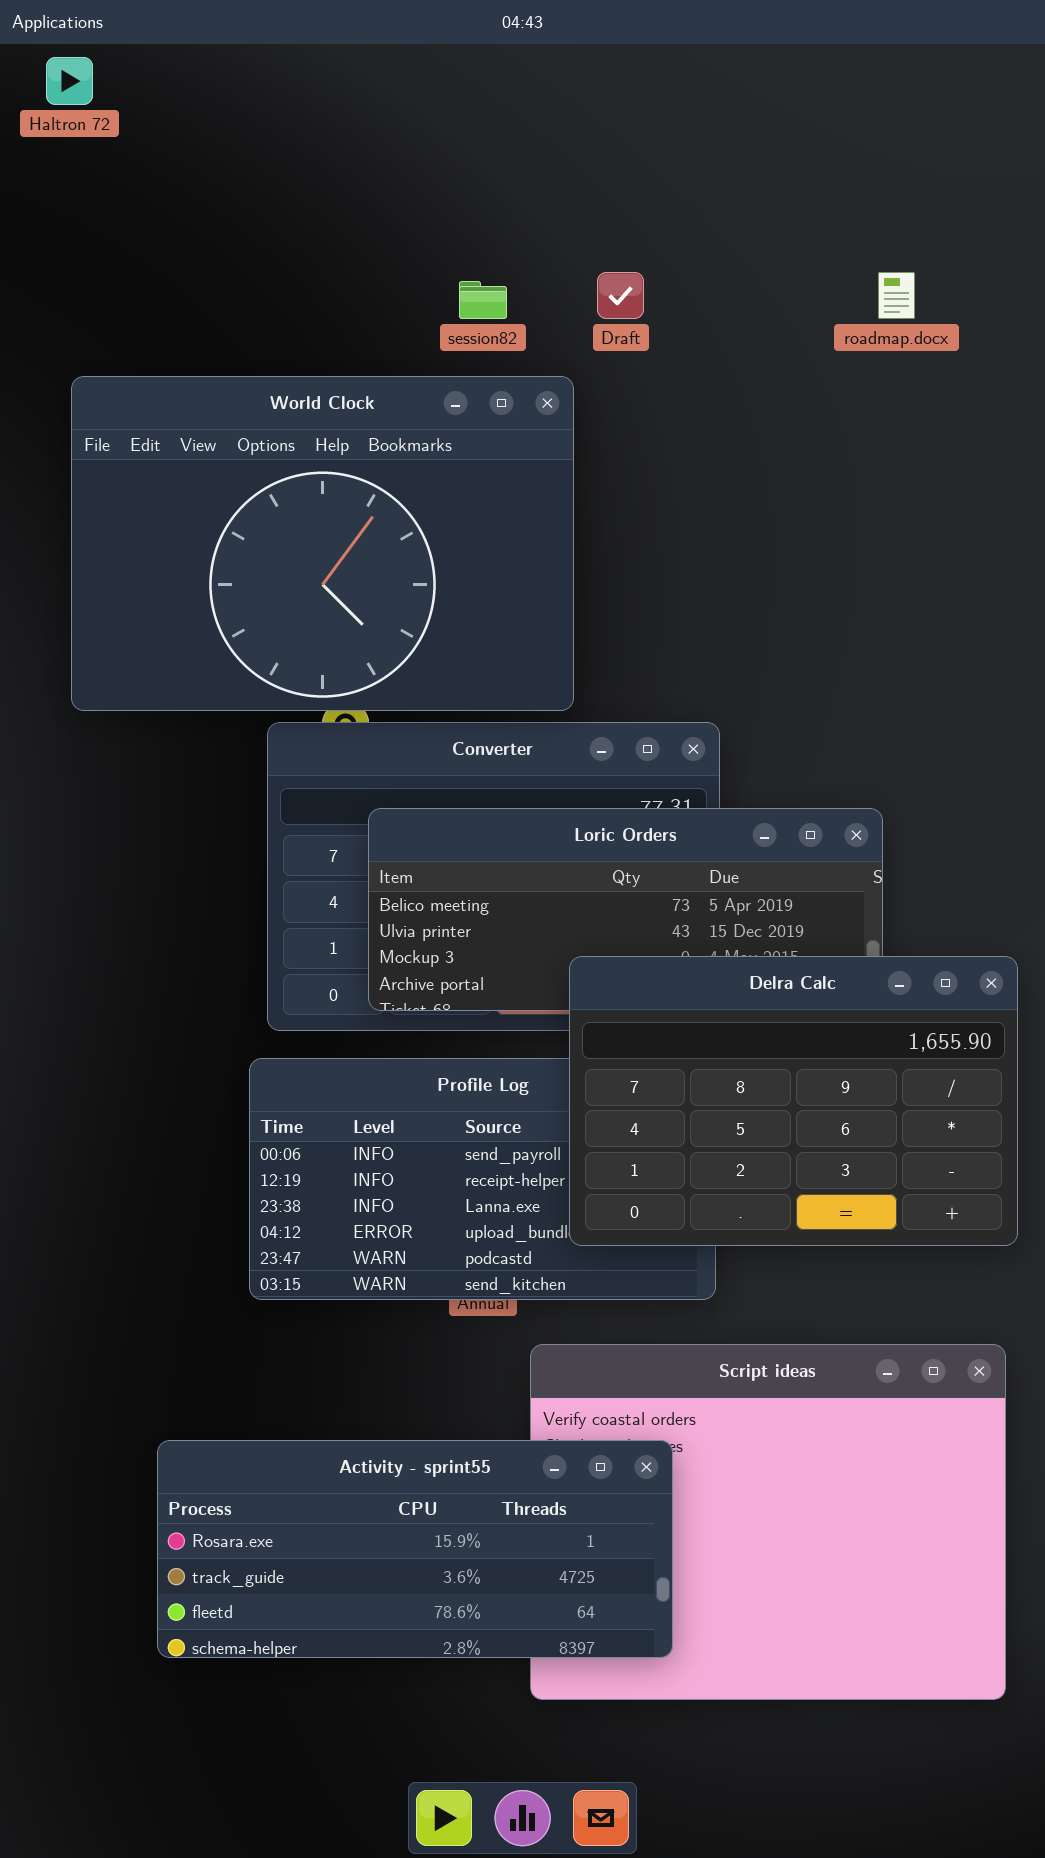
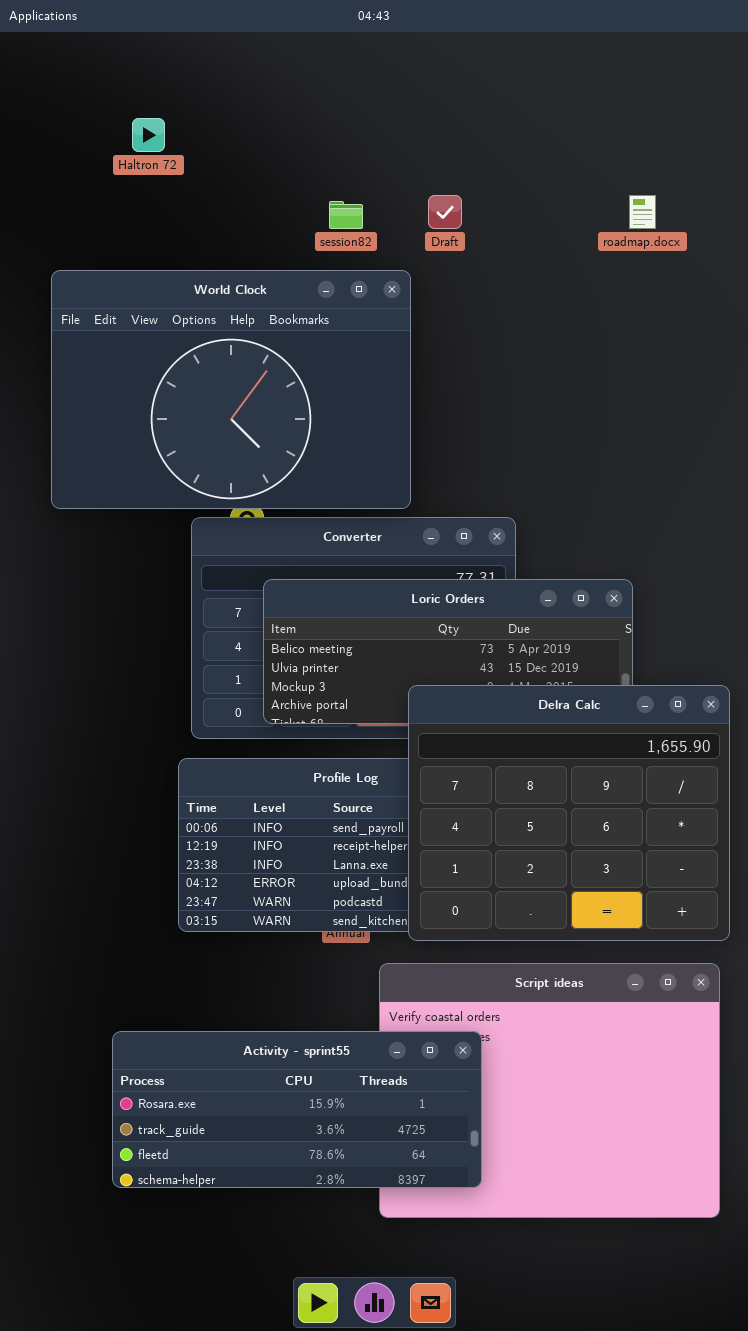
Haltron 72: [46,57,93,105] -> [132,118,165,152], moved
Delra Calc: [569,956,1018,1246] -> [408,685,730,941], resized

